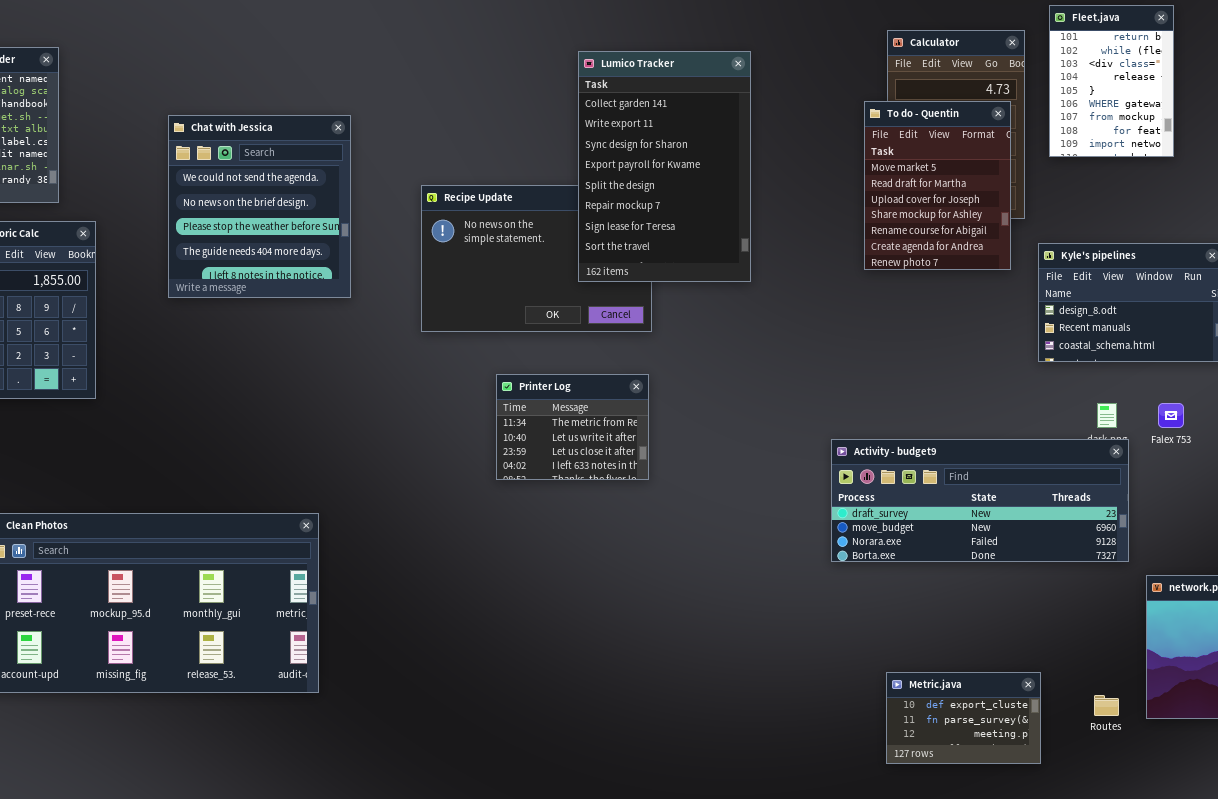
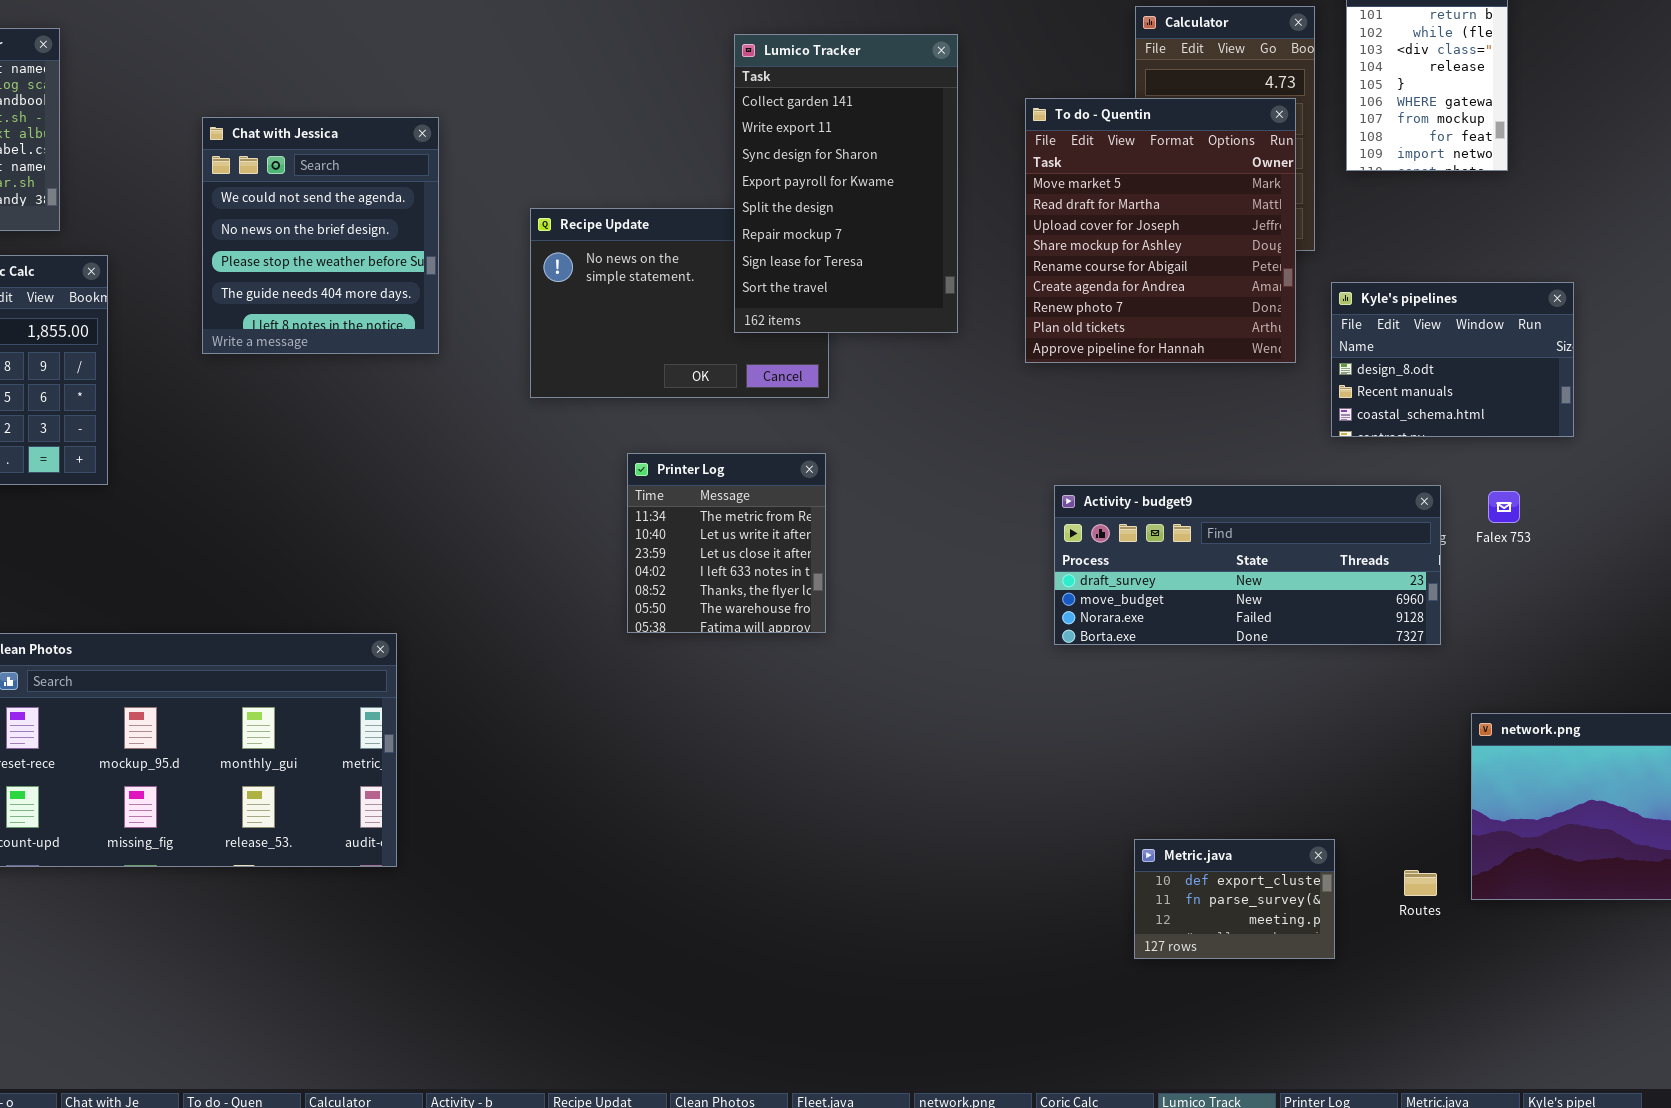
To do - Quentin: [864,101,1011,270] -> [1025,98,1296,363], resized
Printer Log: [496,374,649,480] -> [627,453,826,633], resized
Activity - budget9: [831,439,1129,562] -> [1054,485,1441,645], moved

